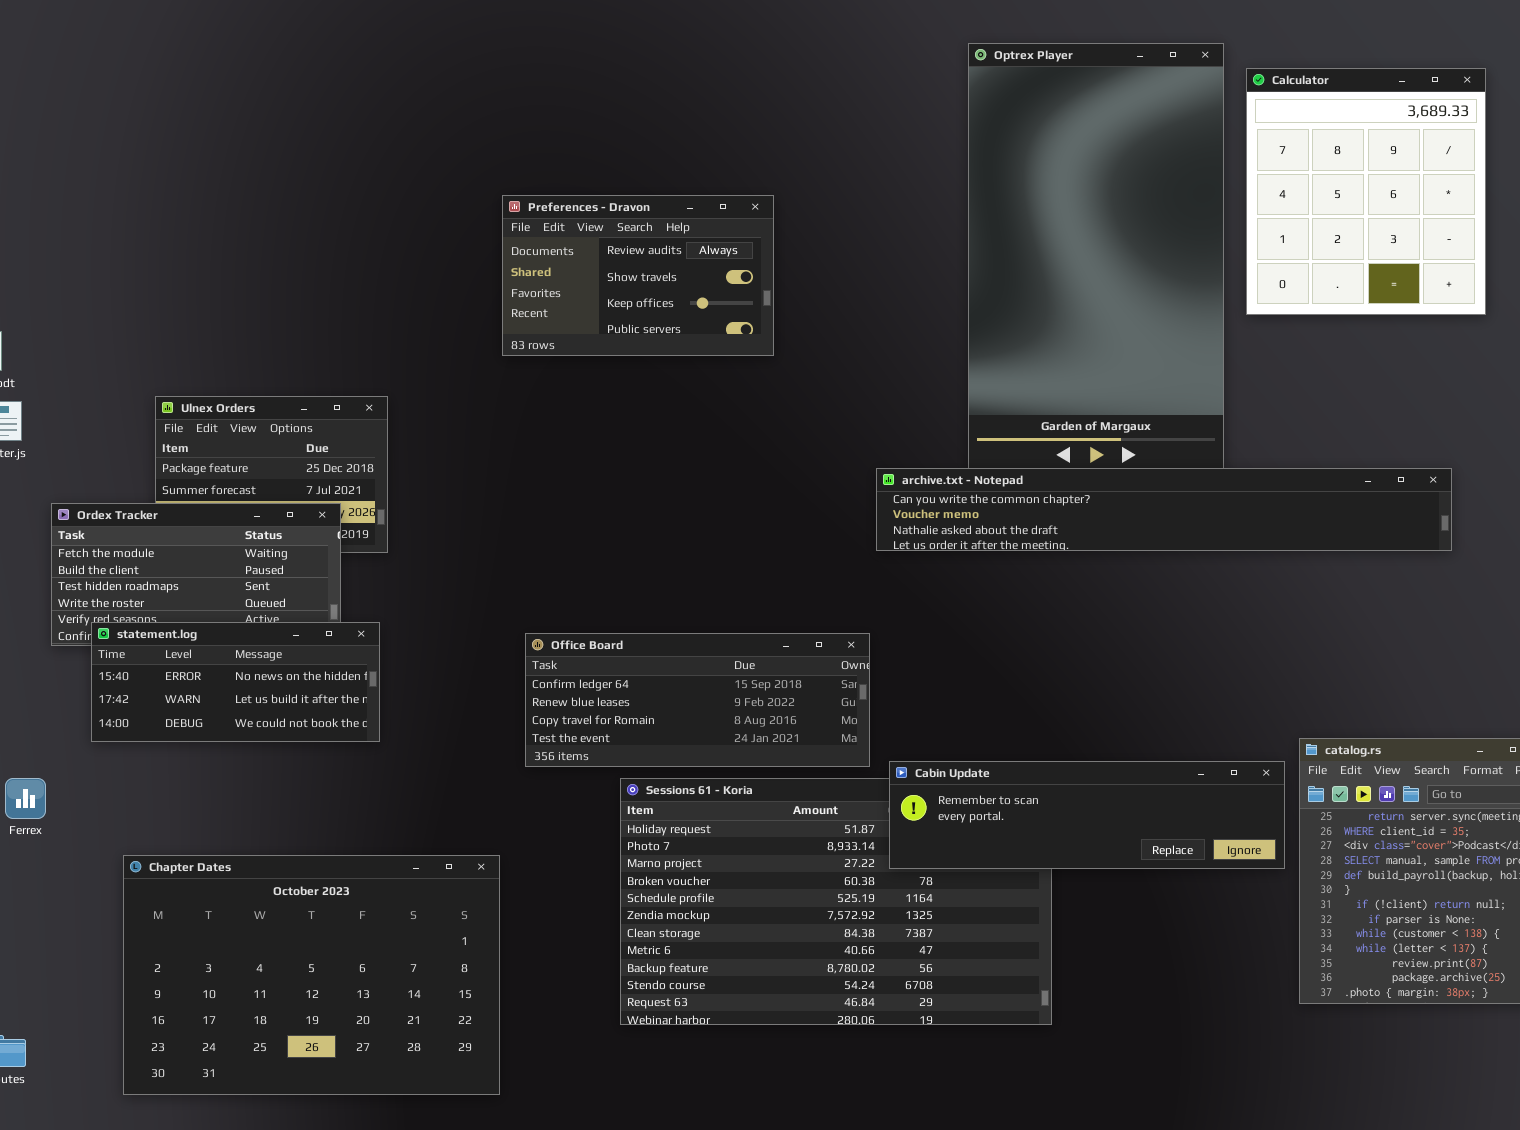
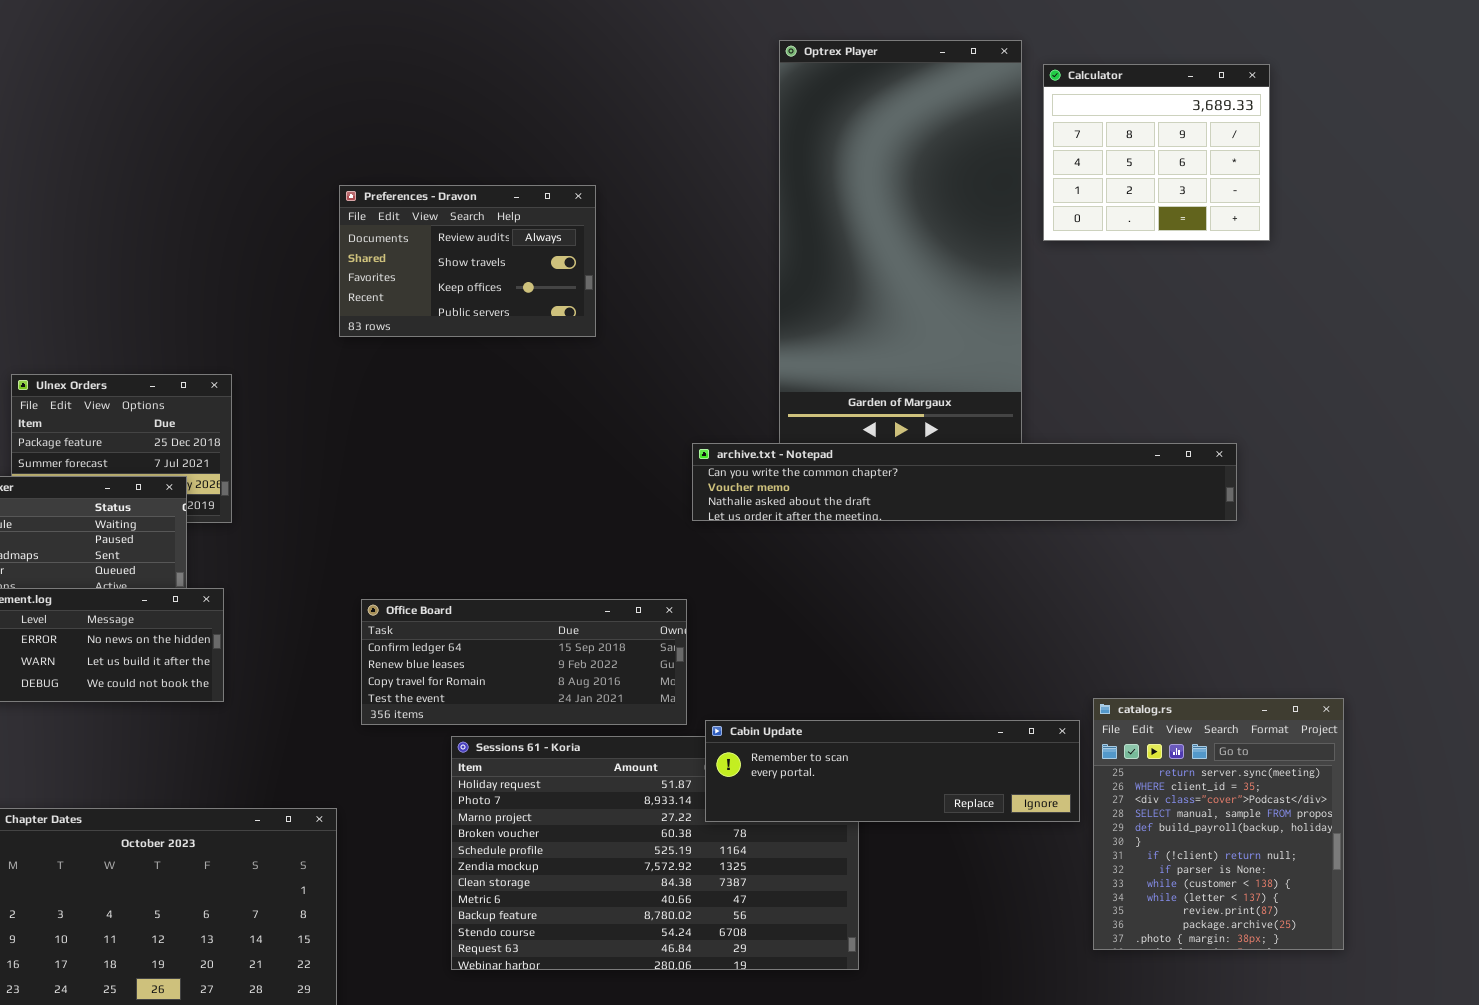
Calculator: [1246,68,1486,315] -> [1043,64,1270,241], resized

